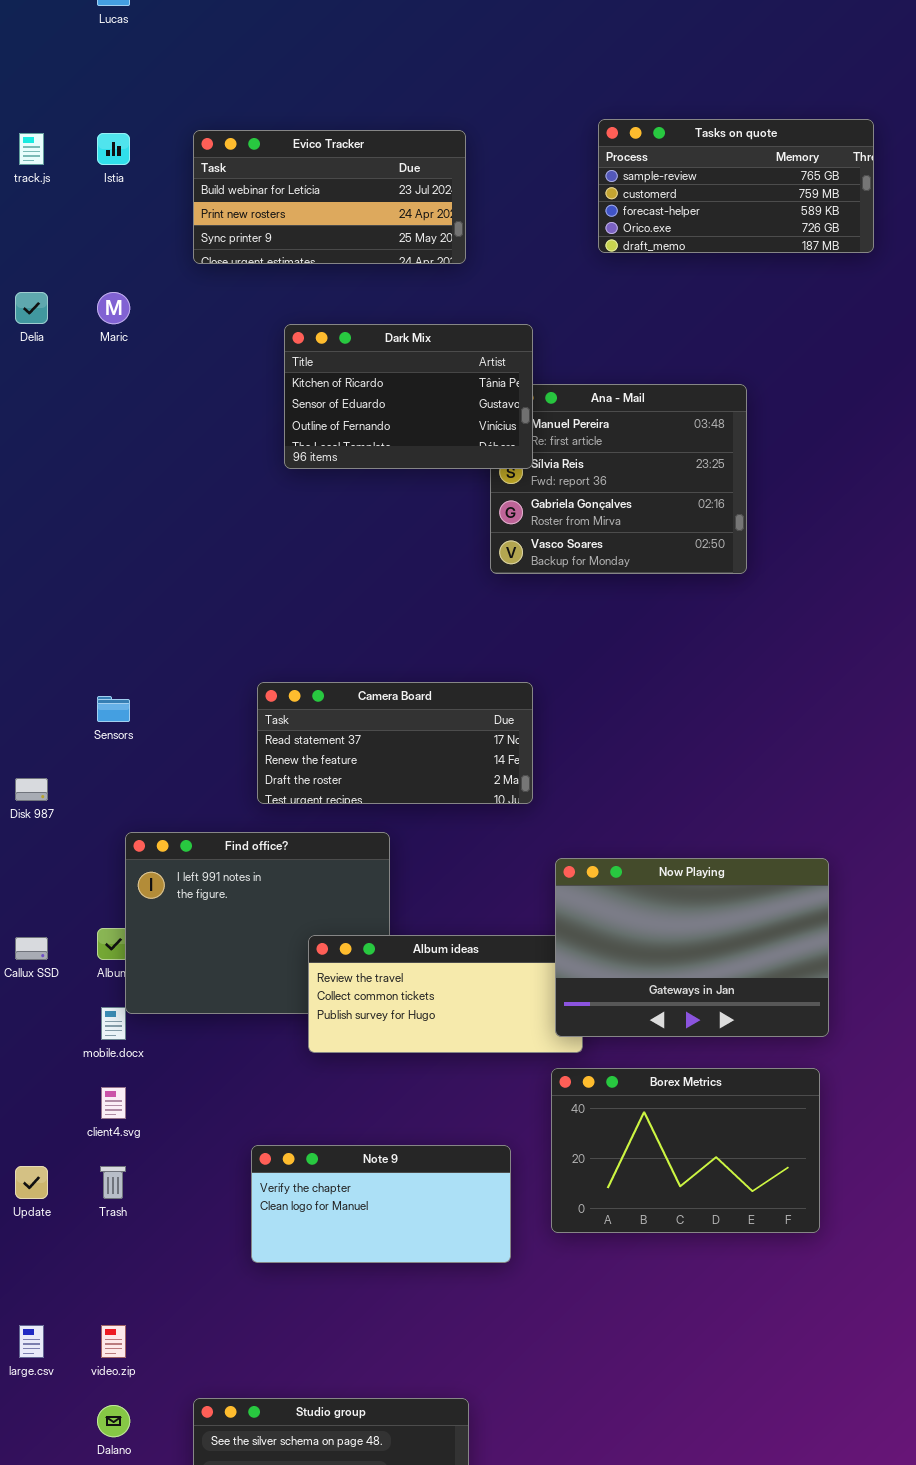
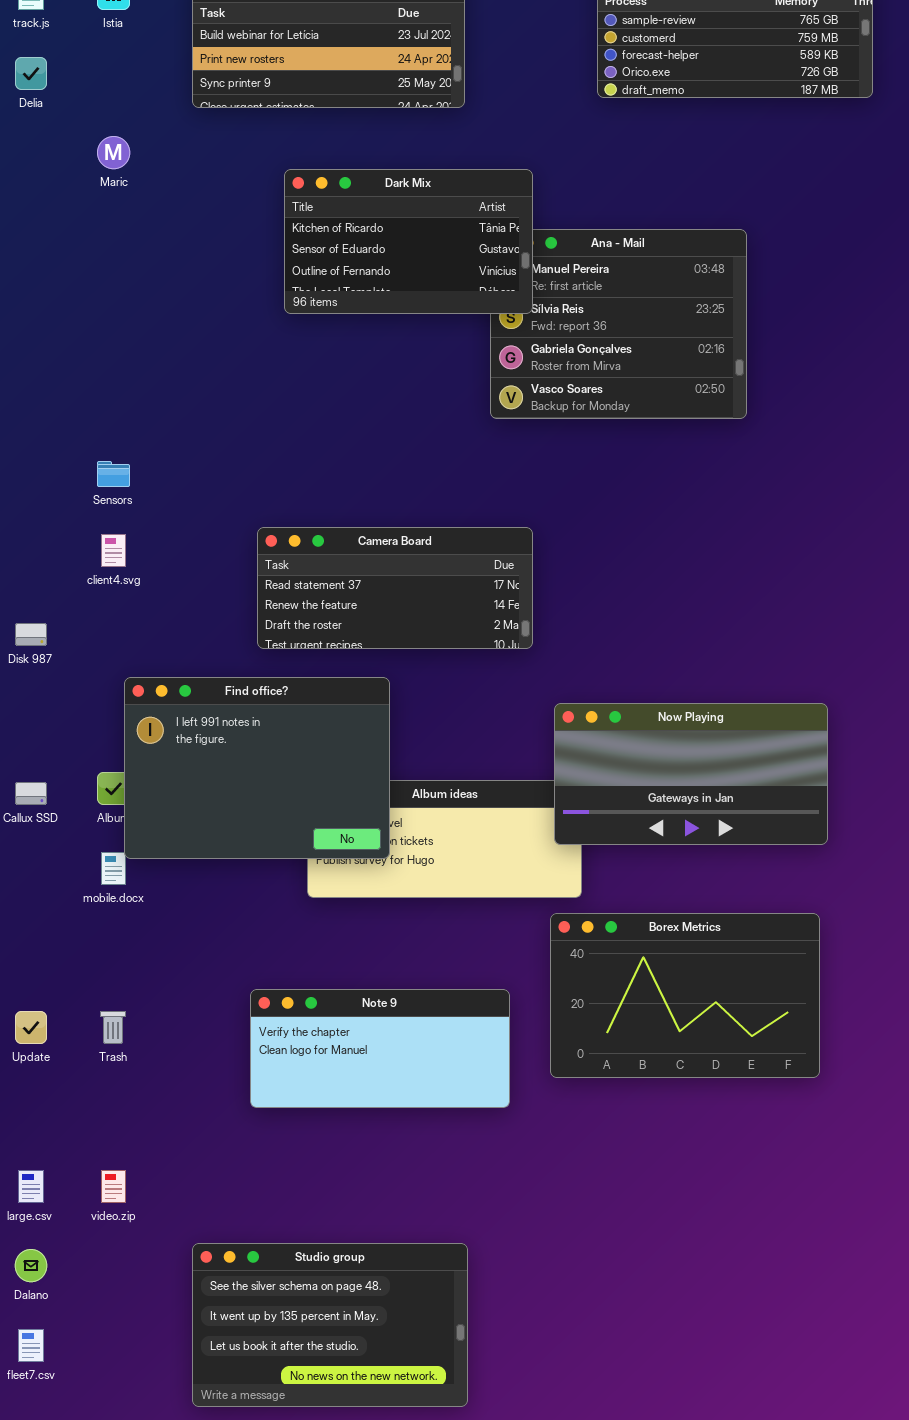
Delia: [15,292,48,324] -> [15,57,47,90], moved
Sensors: [97,696,130,722] -> [97,461,130,487], moved
Find office?: [125,832,390,1014] -> [124,677,390,859], raised
Now Playing: [555,858,829,1037] -> [554,703,828,845], resized
client4.svg: [101,1087,126,1119] -> [101,534,126,567], moved
Dalano: [97,1405,130,1437] -> [15,1249,47,1282], moved

